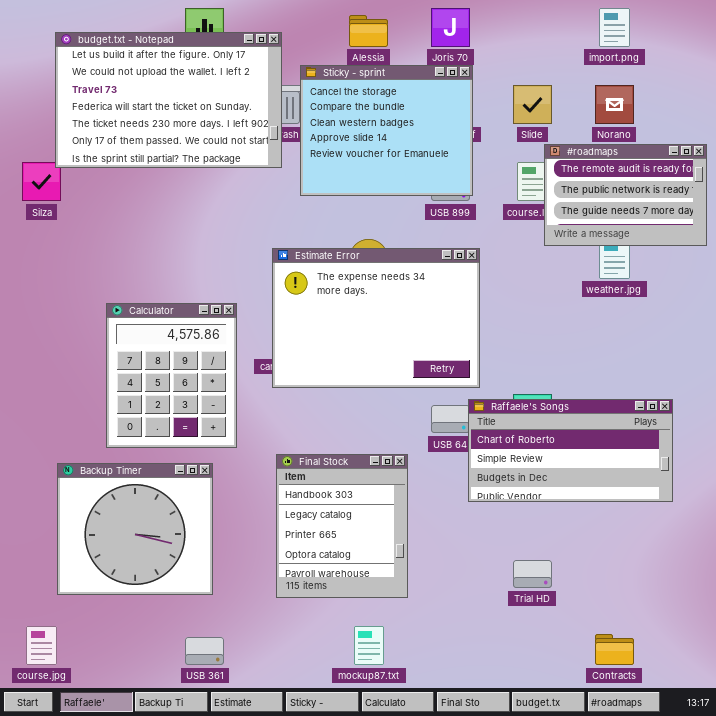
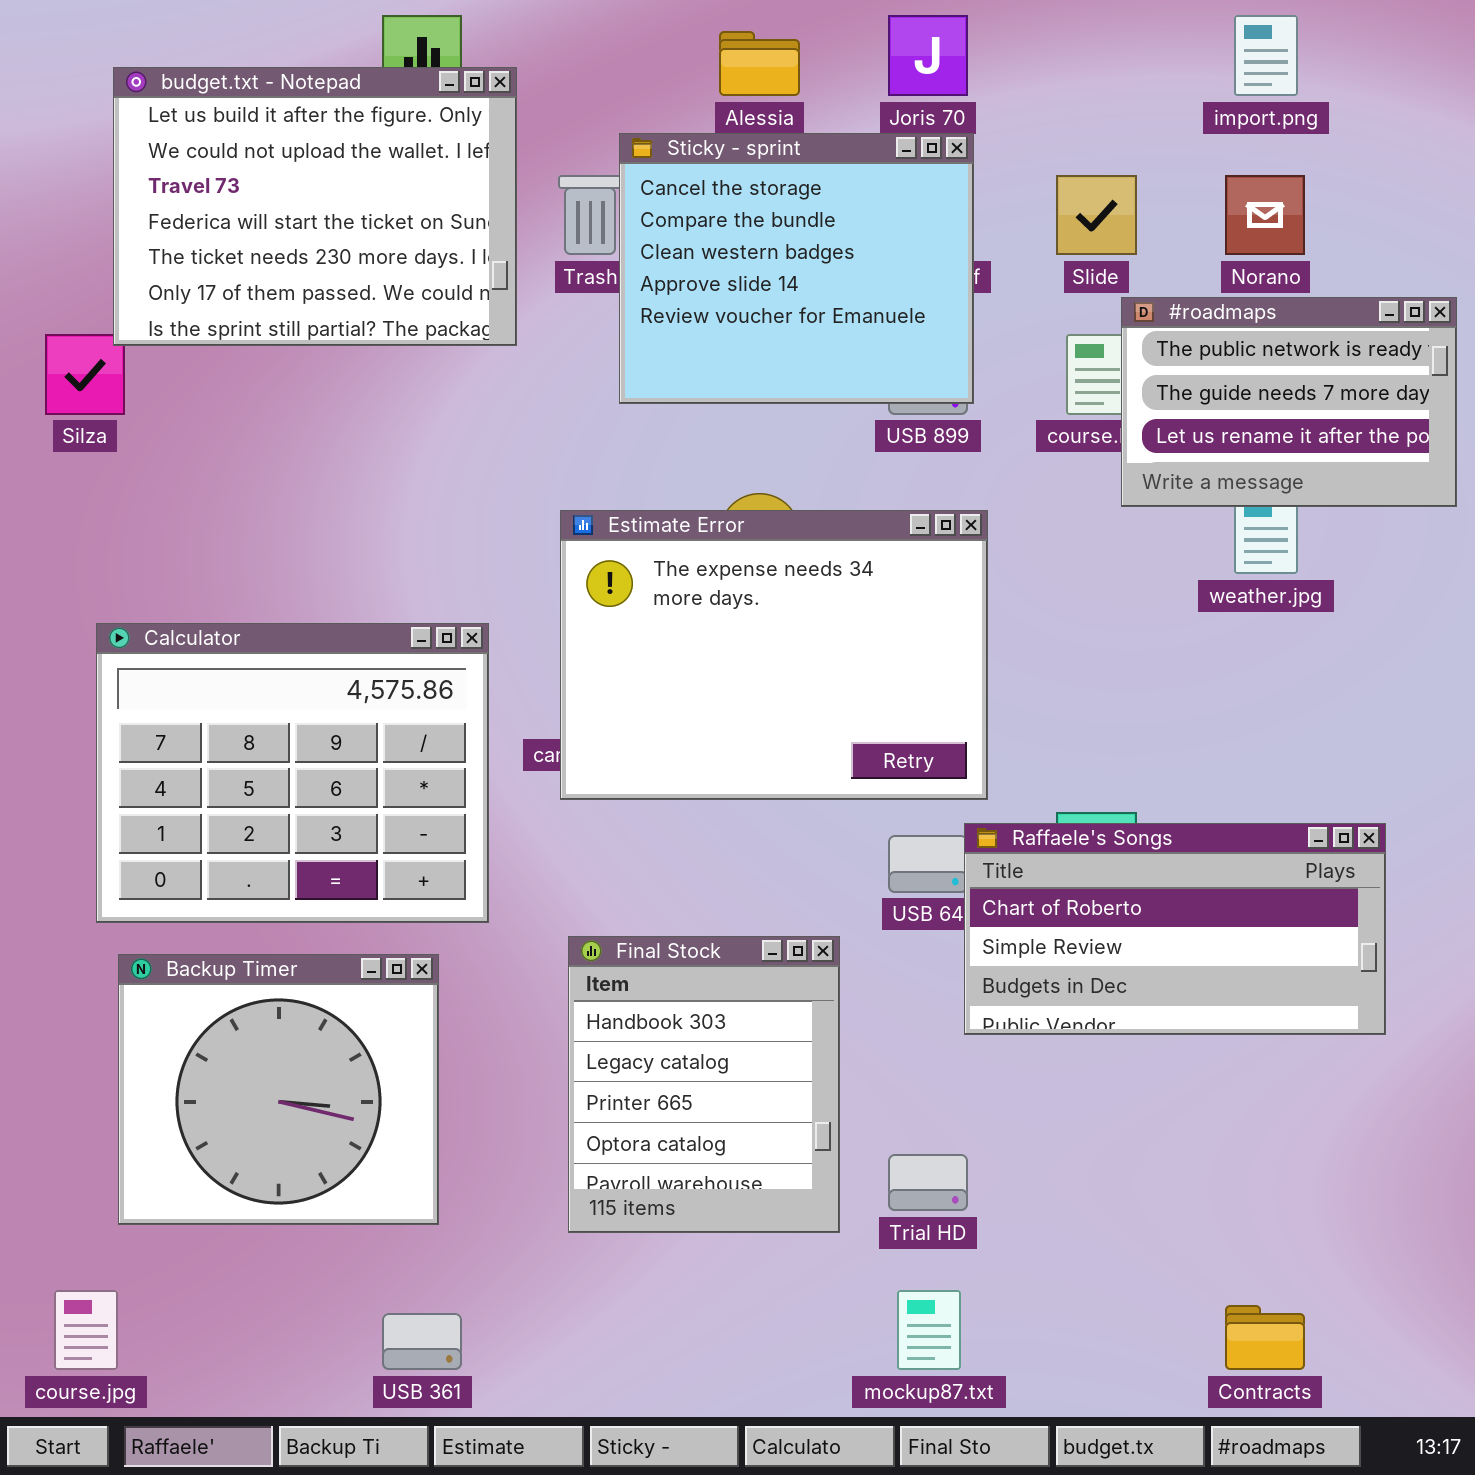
budget.txt - Notepad: [55,32,282,168] -> [113,67,517,346], resized
#roadmaps: [544,144,707,246] -> [1121,297,1457,507], scrolled down 1 row
Calculator: [106,303,237,448] -> [96,623,489,923], resized
Trial HD: [513,560,552,588] -> [888,1154,968,1211], moved
mockup87.txt: [354,626,384,665] -> [897,1290,961,1370], moved

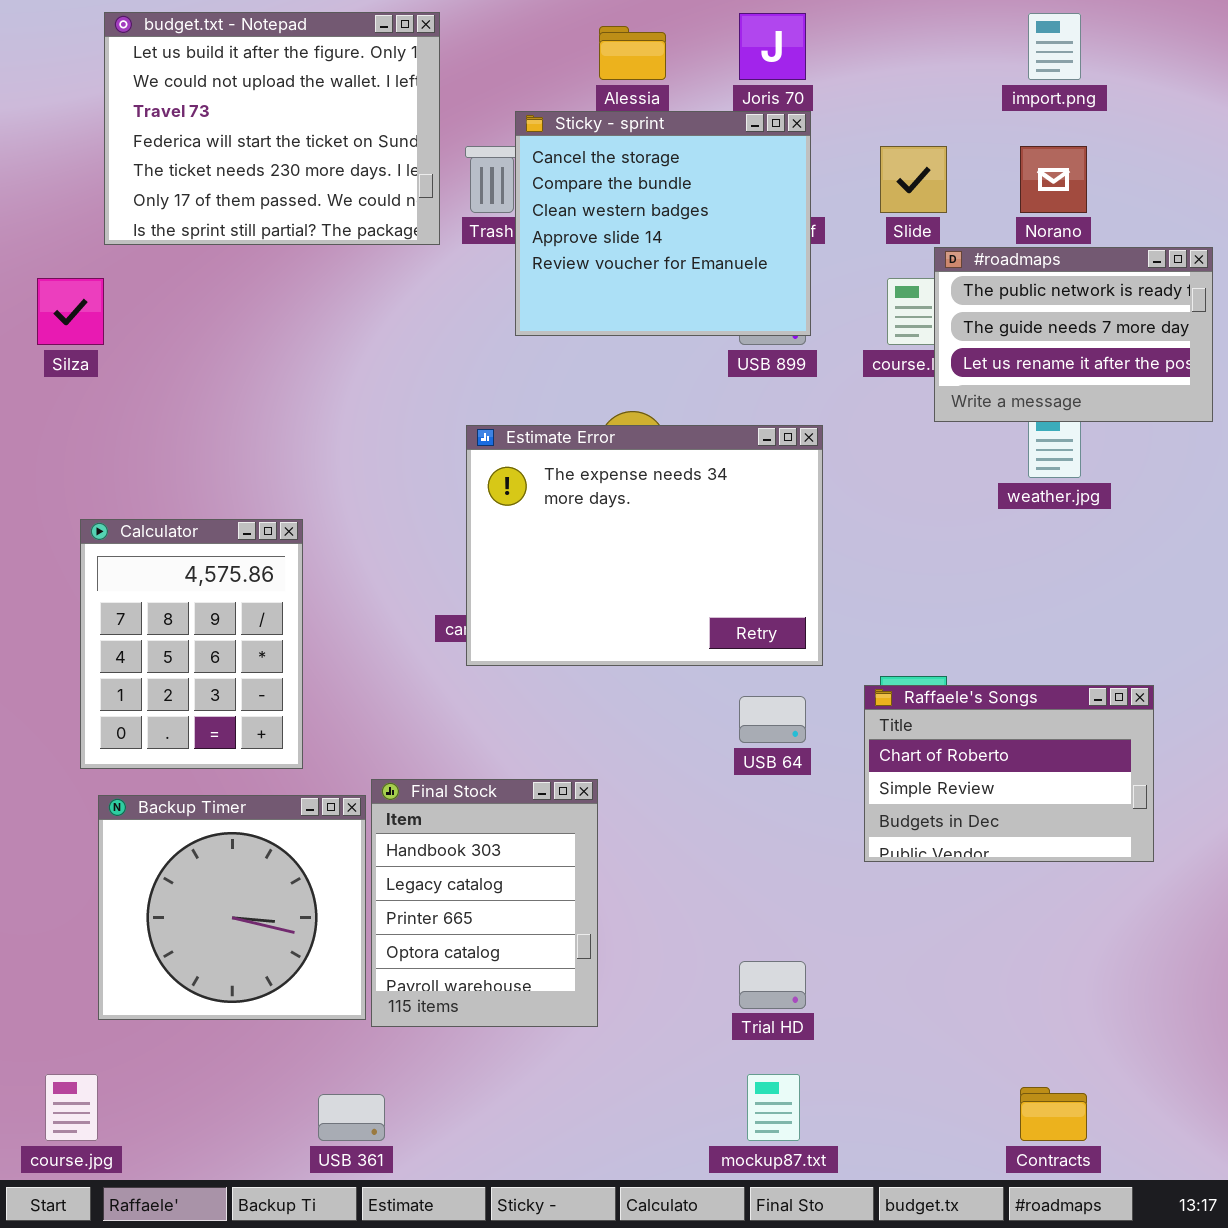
budget.txt - Notepad: [113,67,517,346] -> [104,12,440,245], moved
Calculator: [96,623,489,923] -> [80,519,303,769], resized
Raffaele's Songs: [964,823,1386,1035] -> [864,685,1154,862], resized
Final Stock: [568,936,840,1233] -> [371,779,598,1027], moved

